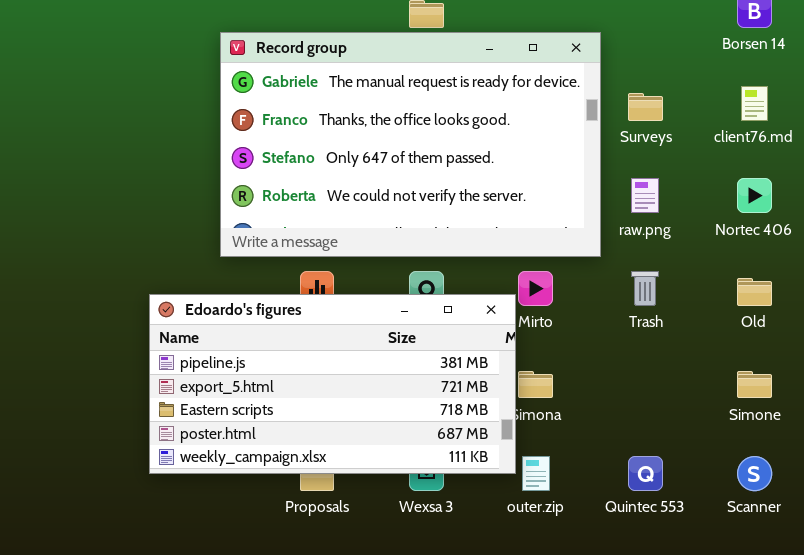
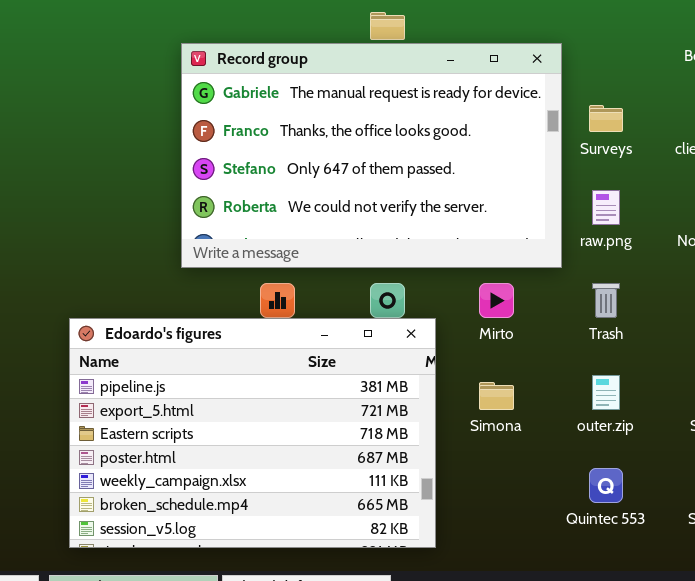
Edoardo's figures: [149,294,516,474] -> [69,318,436,548], moved, resized
outer.zip: [522,456,550,491] -> [592,375,620,410], moved

